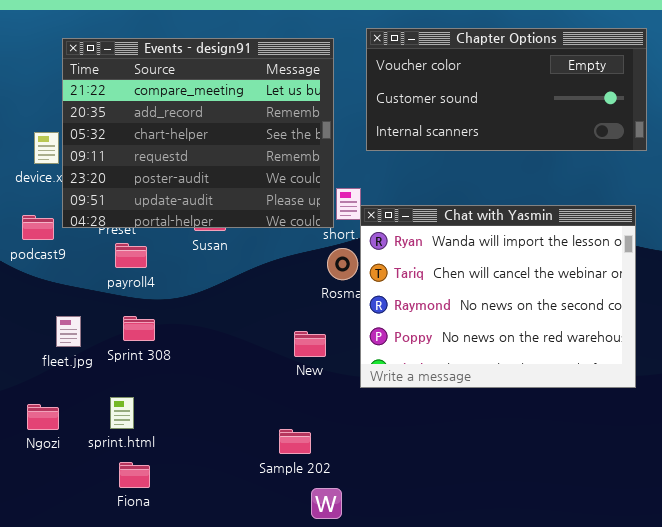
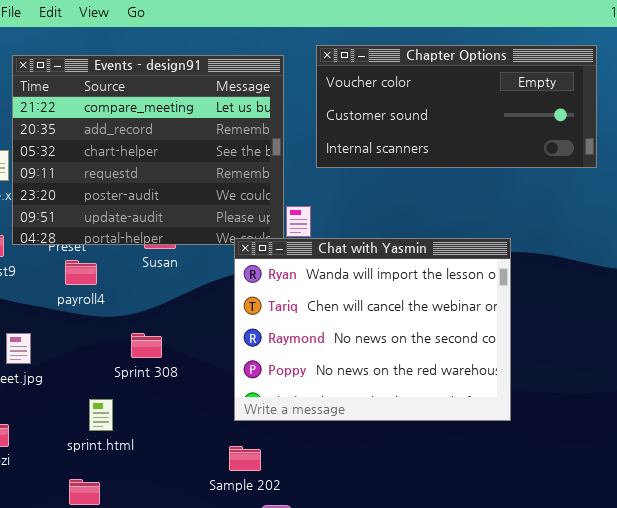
Chat with Yasmin: [360,205,636,388] -> [234,238,511,421], moved
Sprint 308: [123,316,155,341] -> [131,333,162,358], moved
sprint.html: [110,397,134,429] -> [89,399,113,431], moved

